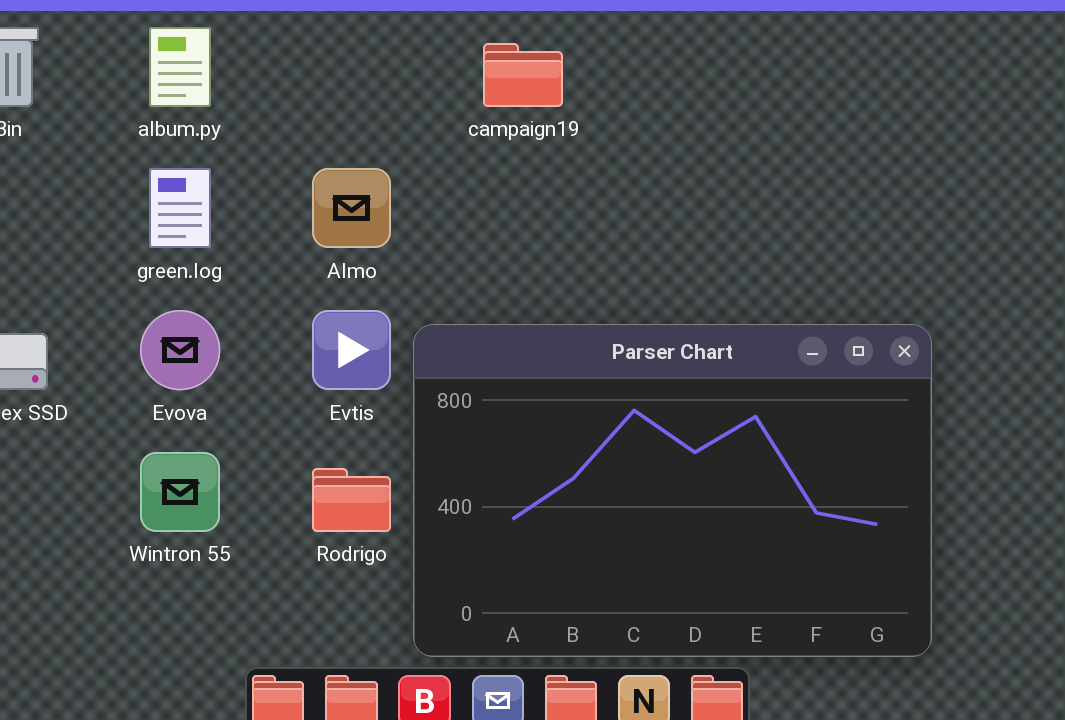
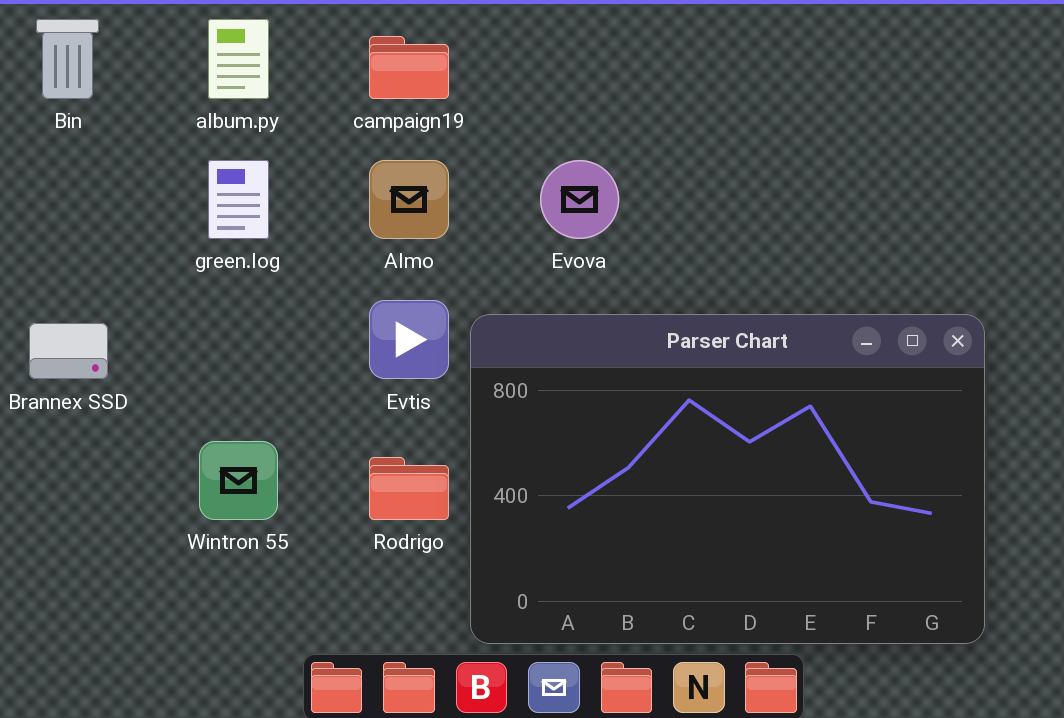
campaign19: [483,43,563,107] -> [369,36,449,99], moved
Evova: [140,310,220,390] -> [540,160,619,239], moved

